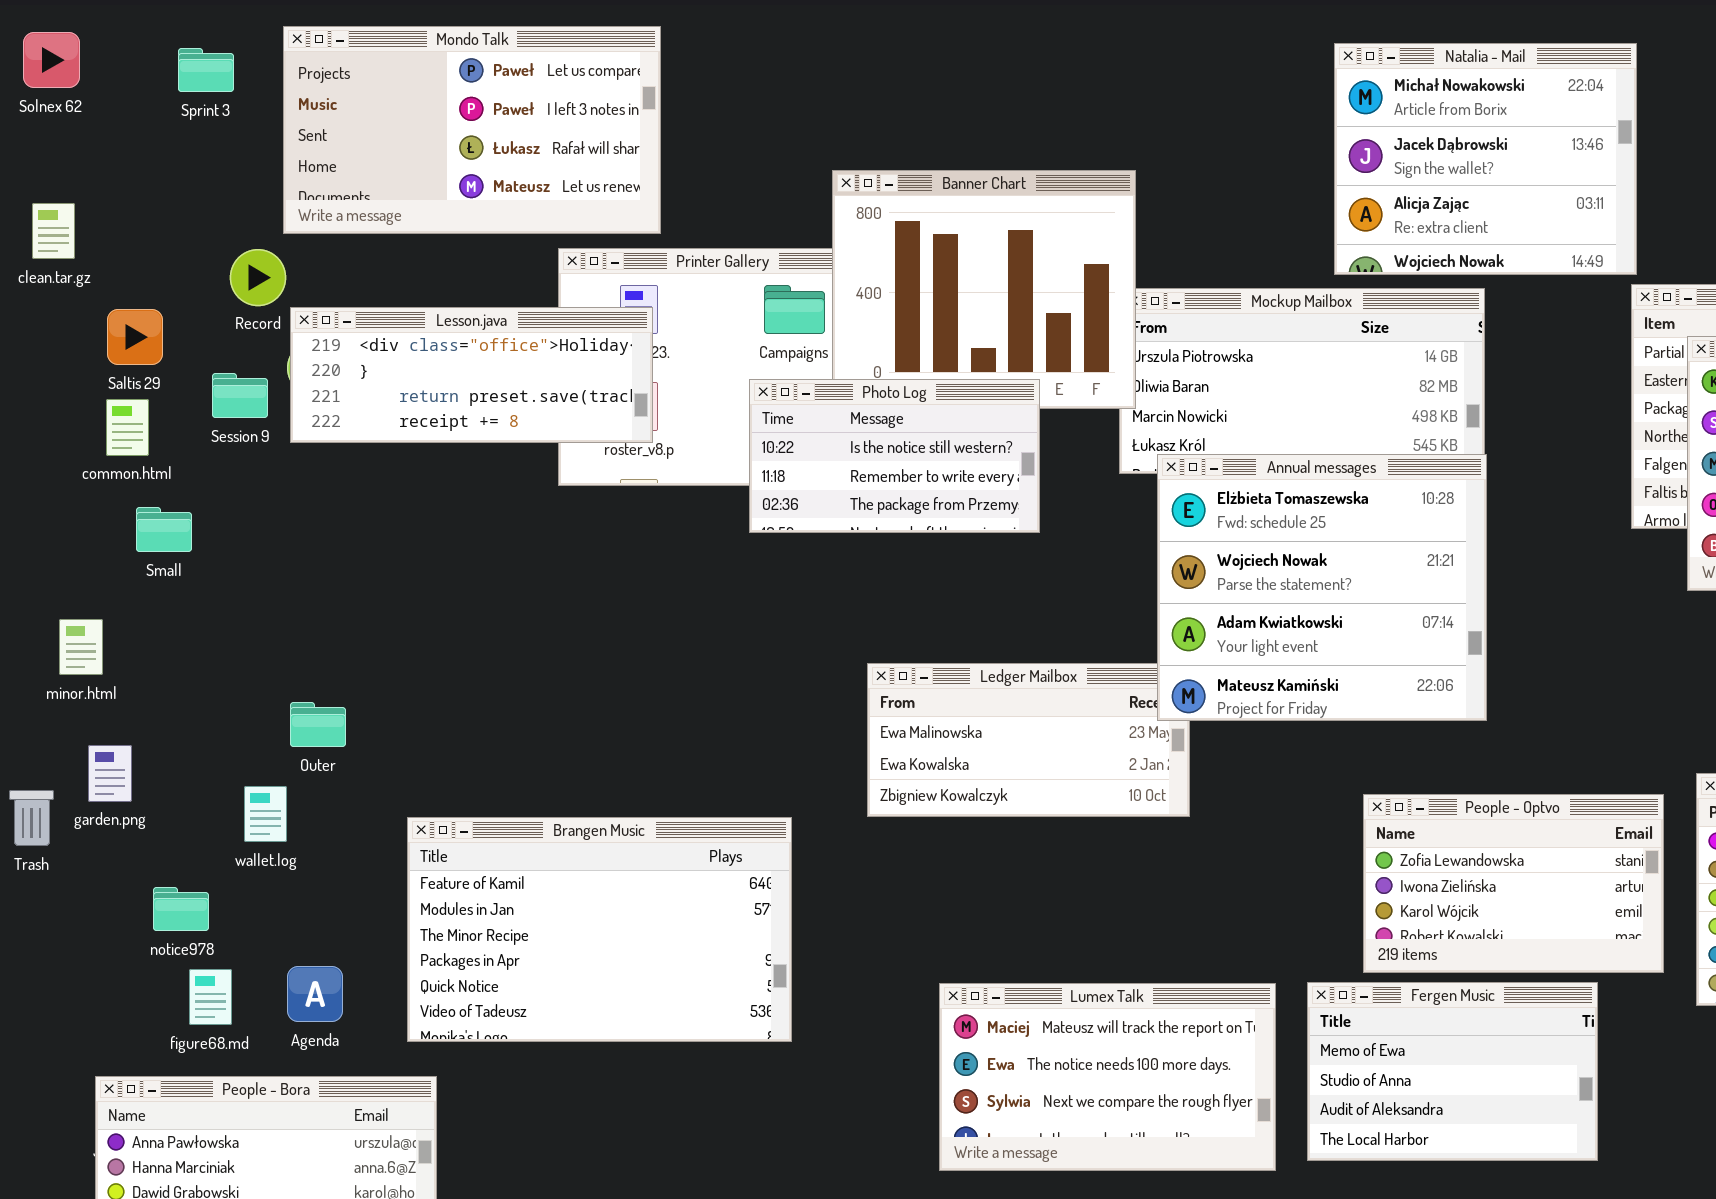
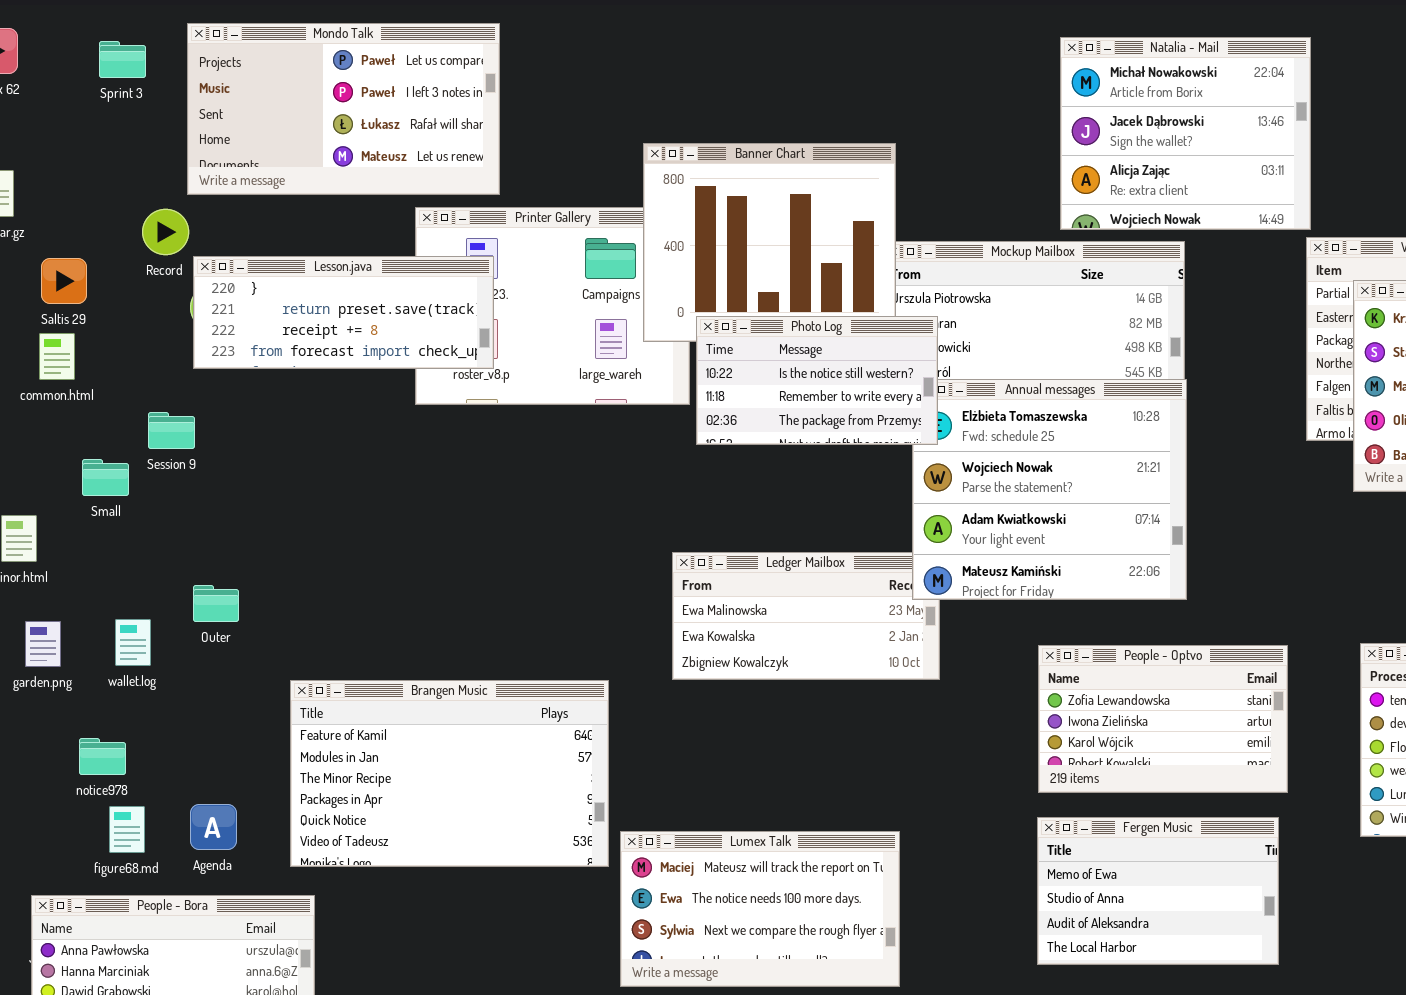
Lesson.java: [290,307,653,443] -> [193,256,494,369], scrolled down 1 row
Session 9: [212,373,268,418] -> [148,412,195,449], moved
Photo Log: [749,379,1040,533] -> [696,316,938,445], moved
Small: [136,507,192,552] -> [82,459,129,496], moved
wallet.log: [244,786,287,842] -> [115,619,151,666], moved
People - Optvo: [1363,794,1664,973] -> [1038,645,1288,793], moved
Lumex Talk: [939,983,1276,1171] -> [620,831,900,987], moved

